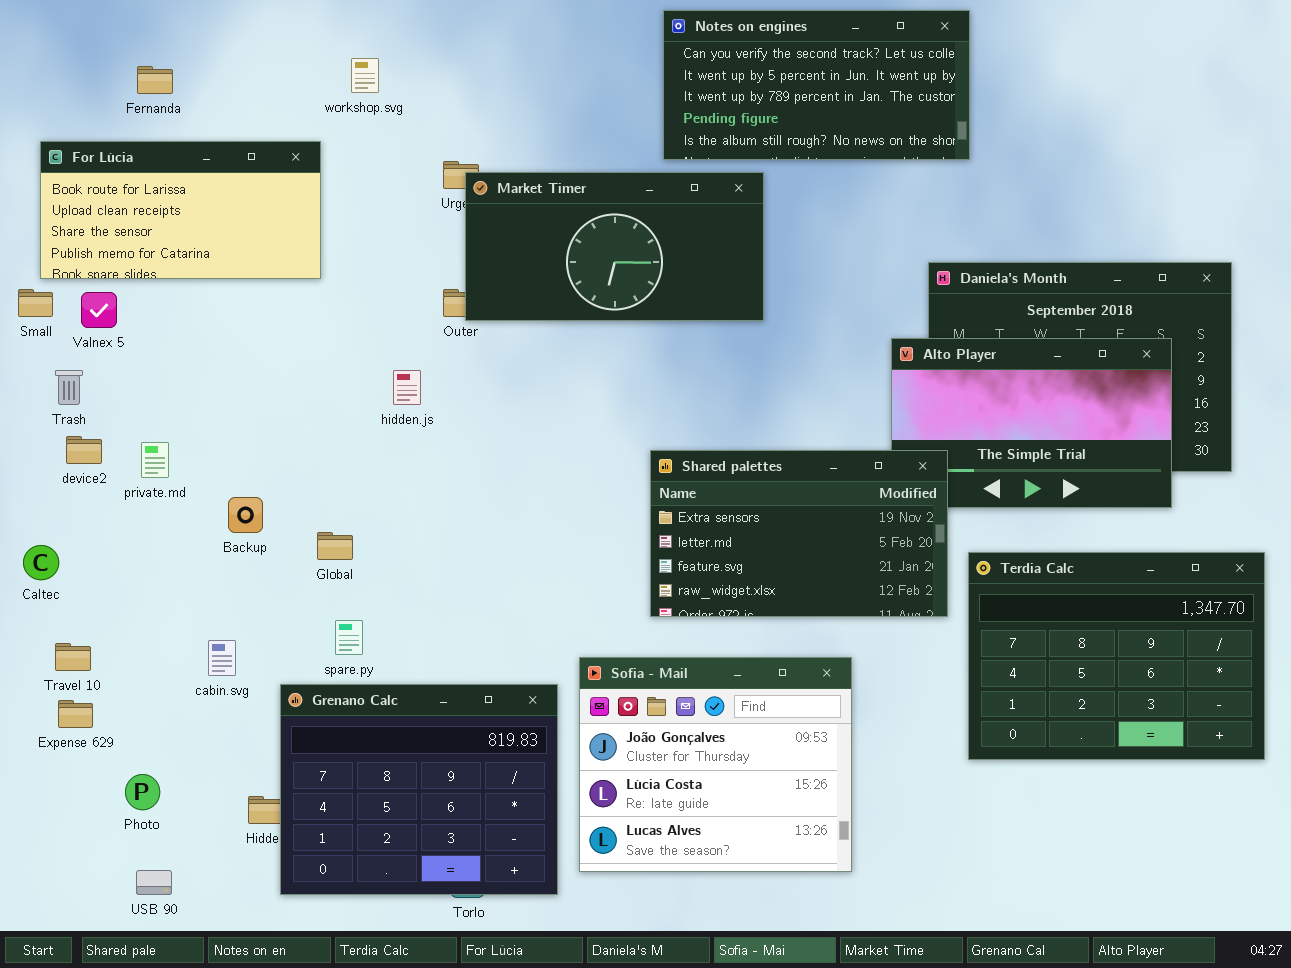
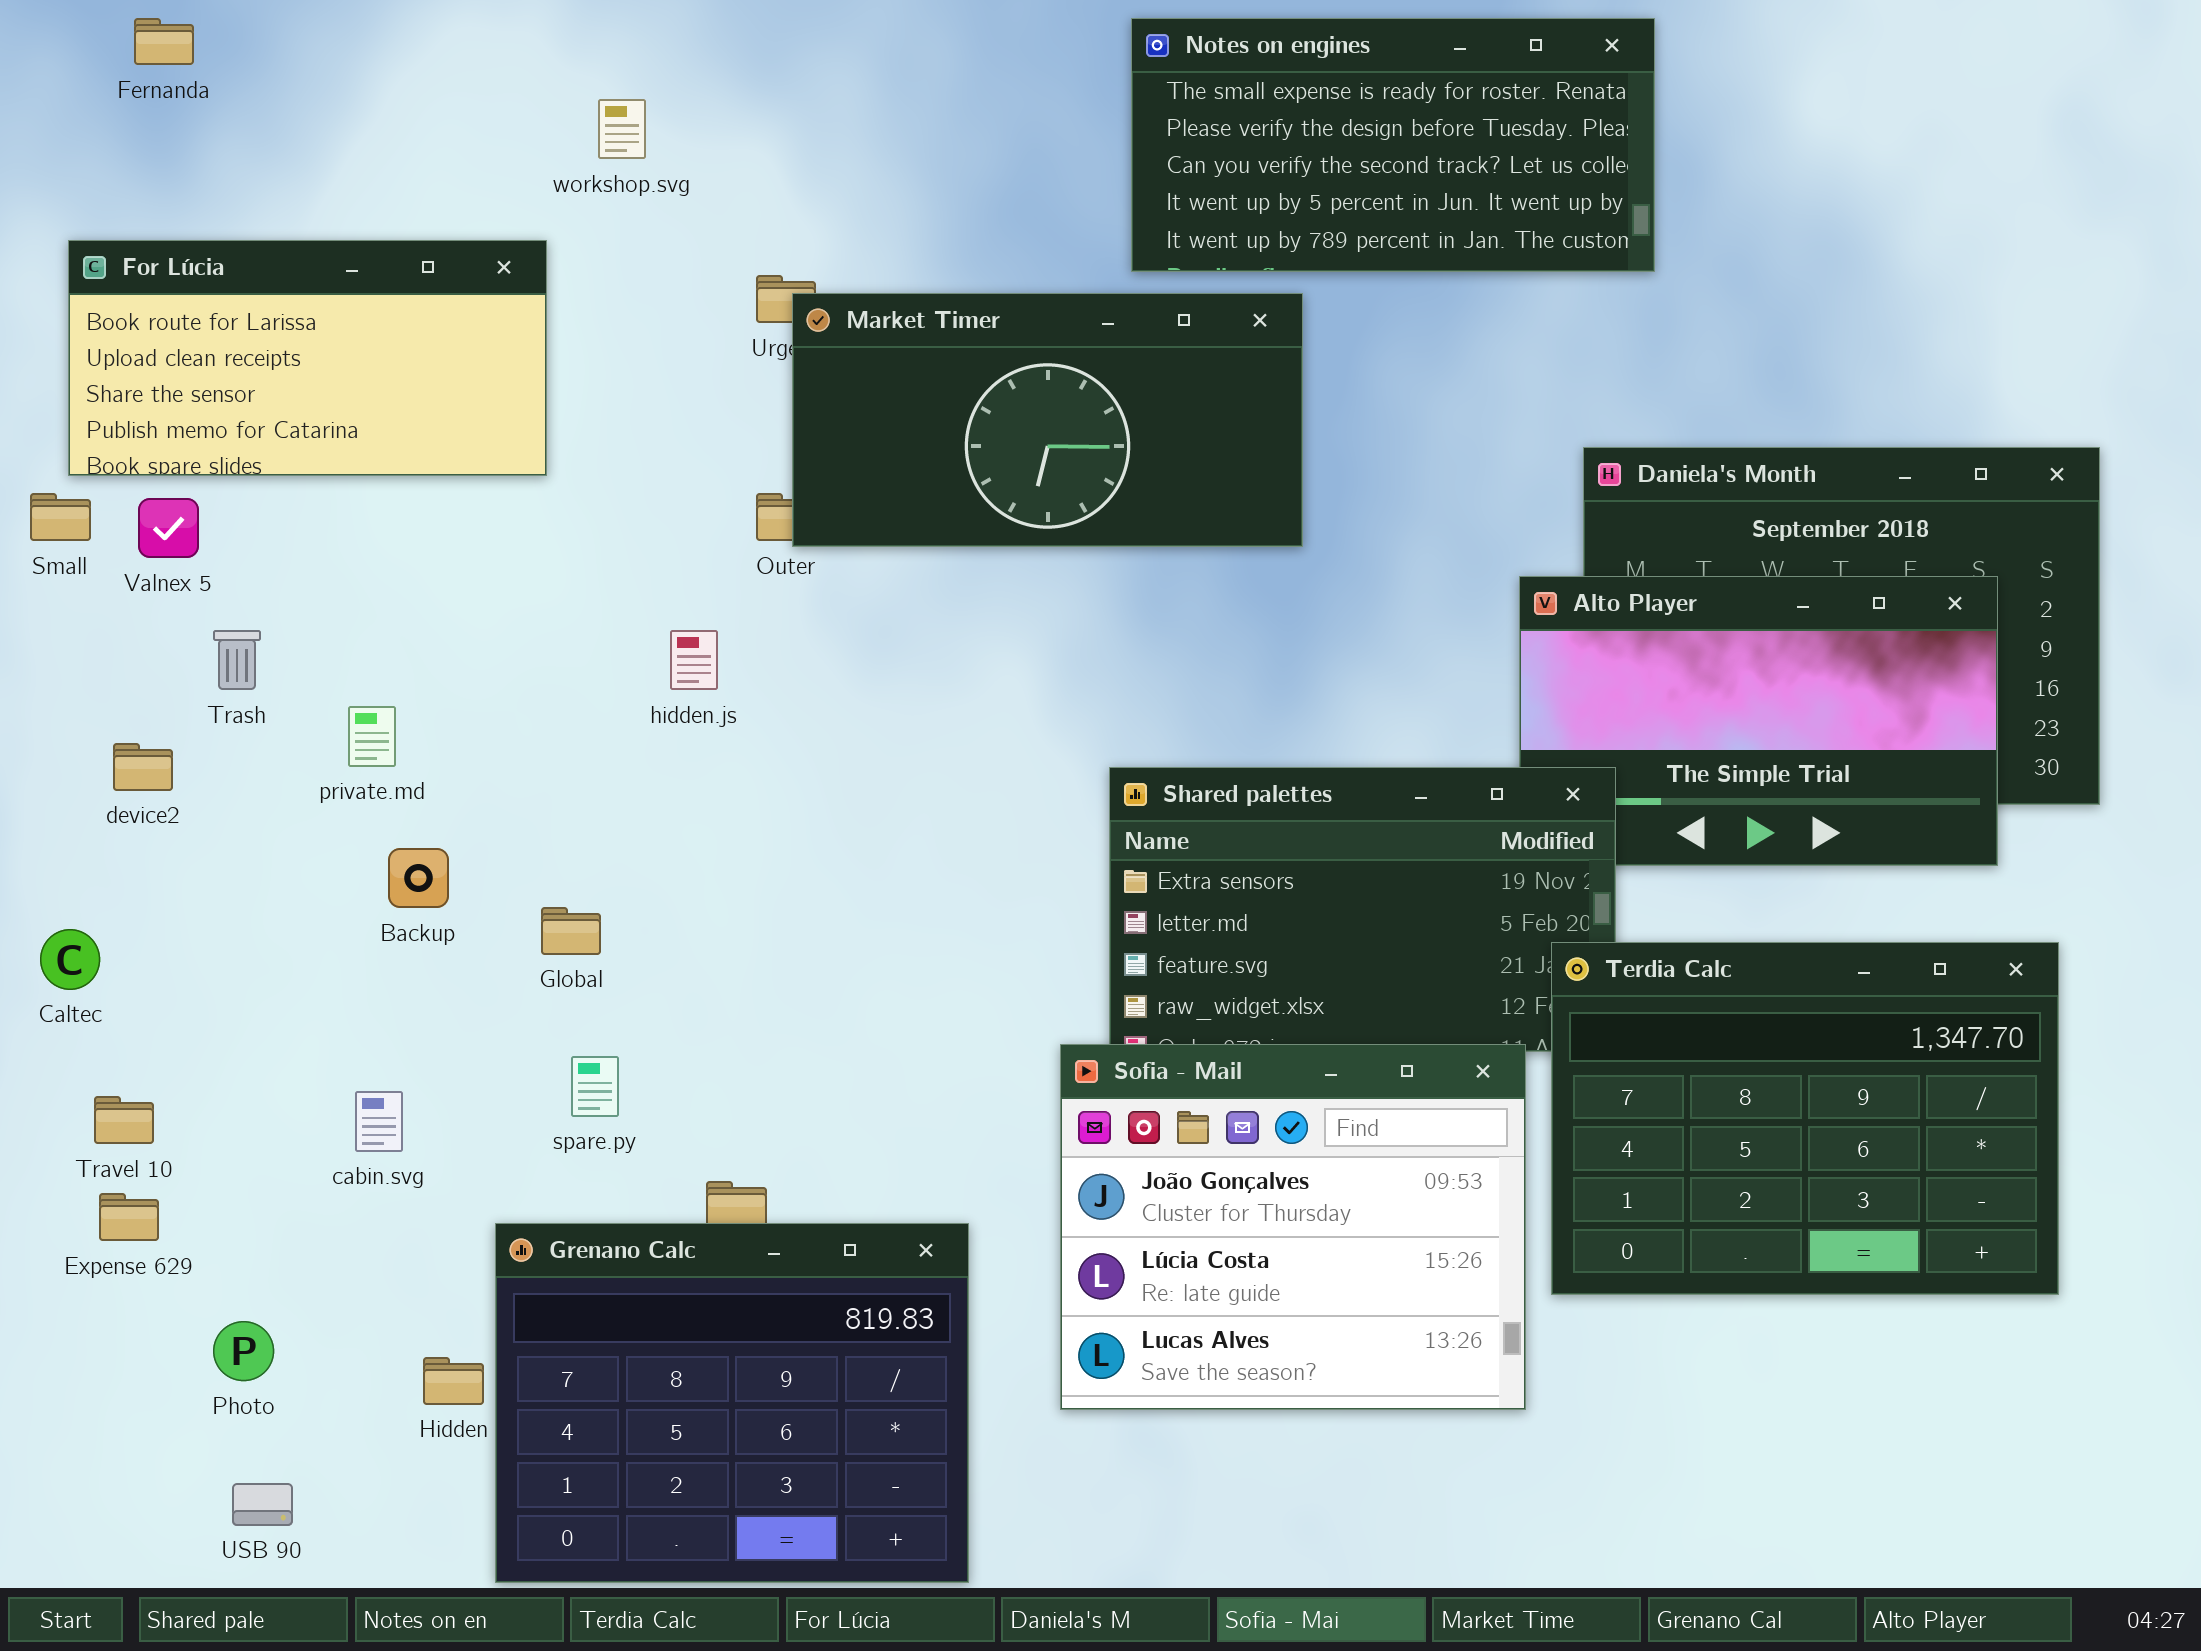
Notes on engines: [663,10,970,160] -> [1131,18,1655,272], scrolled up 2 rows
Fernanda: [137,66,173,94] -> [134,18,194,65], moved
Trash: [55,370,83,405] -> [213,630,261,690], moved
private.md: [141,442,169,478] -> [348,706,396,767], moved
Terdia Calc: [968,552,1265,760] -> [1551,942,2059,1295], moved
Sofia - Mail: [579,657,852,872] -> [1060,1044,1526,1410], moved
Grenano Calc: [280,684,558,895] -> [495,1223,969,1583], moved

